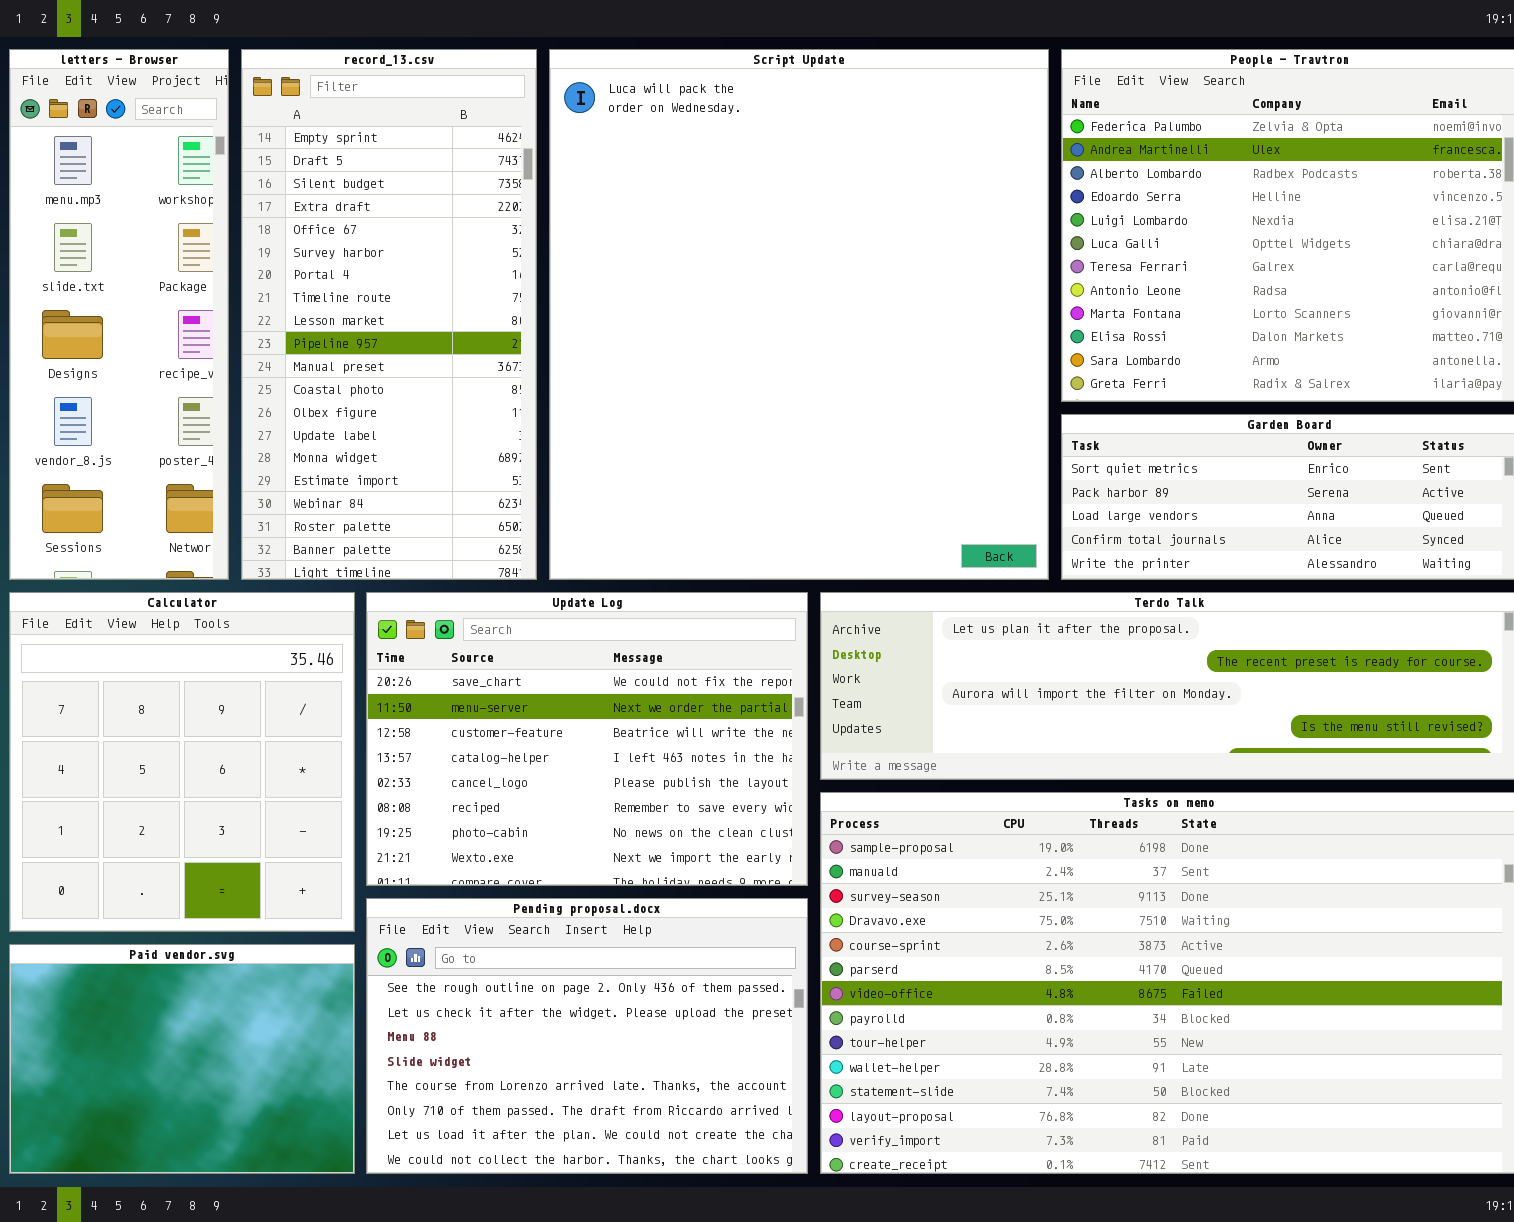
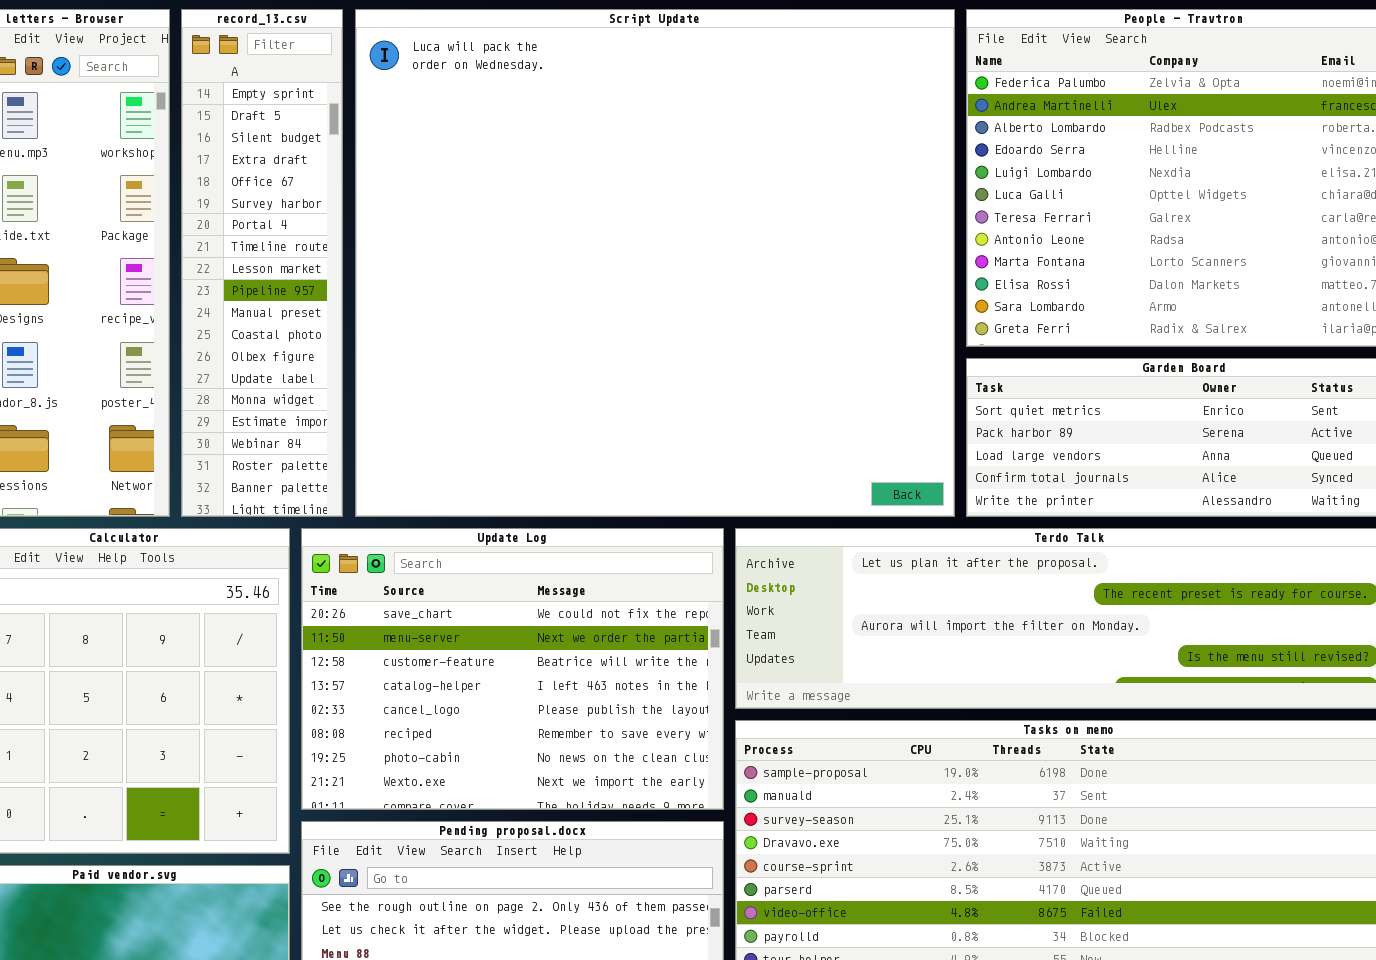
record_13.csv: [241,49,537,580] -> [181,9,343,517], resized
Script Update: [549,49,1049,580] -> [355,9,955,517], resized

